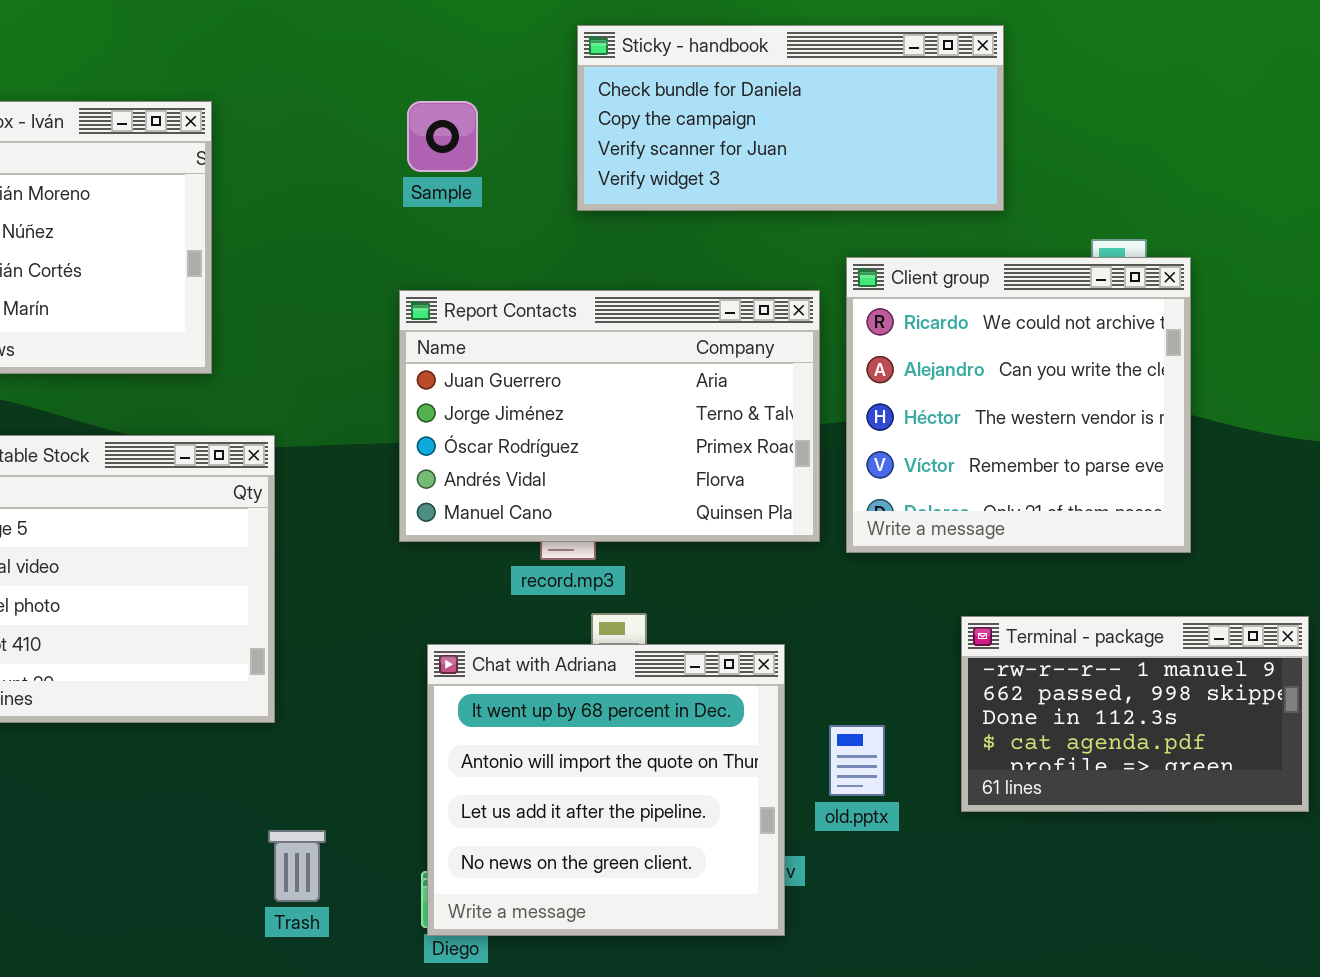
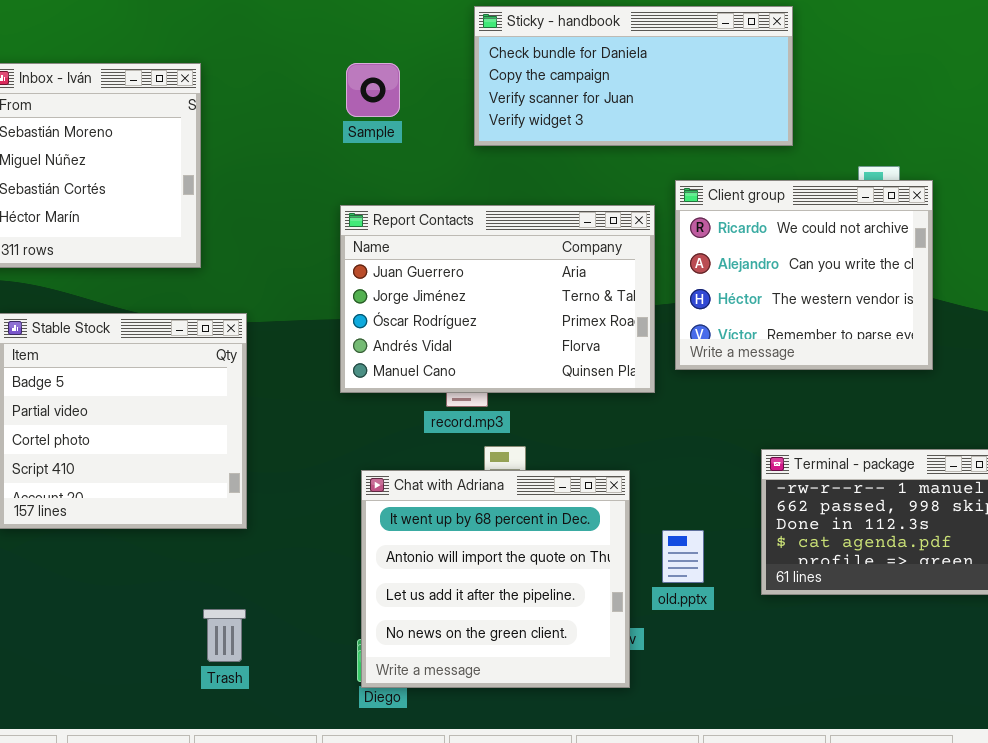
Client group: [846,257,1191,553] -> [675,180,933,370], resized
Trash: [268,830,326,902] -> [203,609,246,662], moved

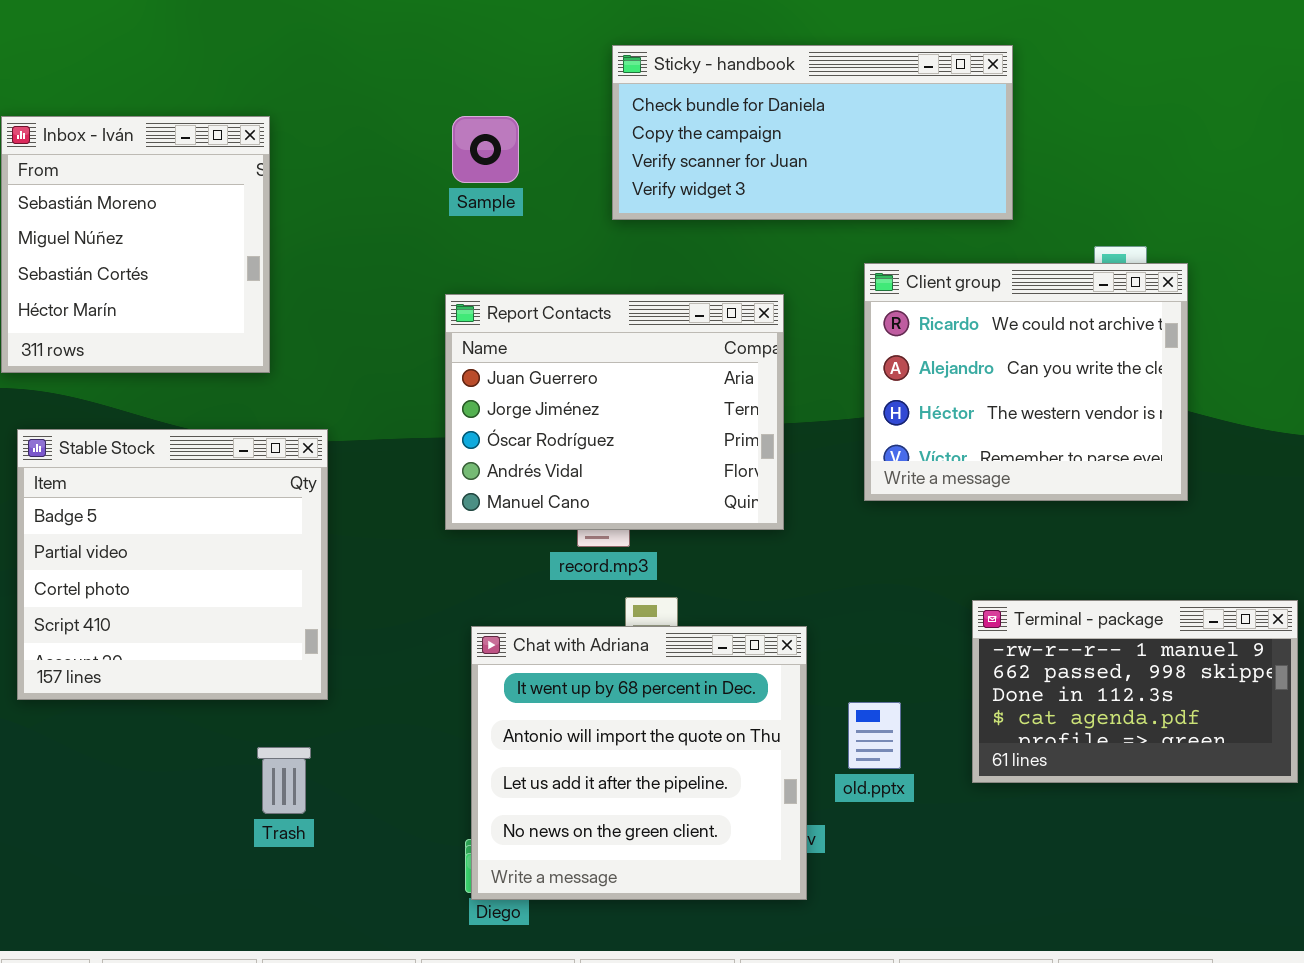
Report Contacts: [340,205,655,393] -> [445,294,784,530], resized
Trash: [203,609,246,662] -> [257,747,311,814], moved

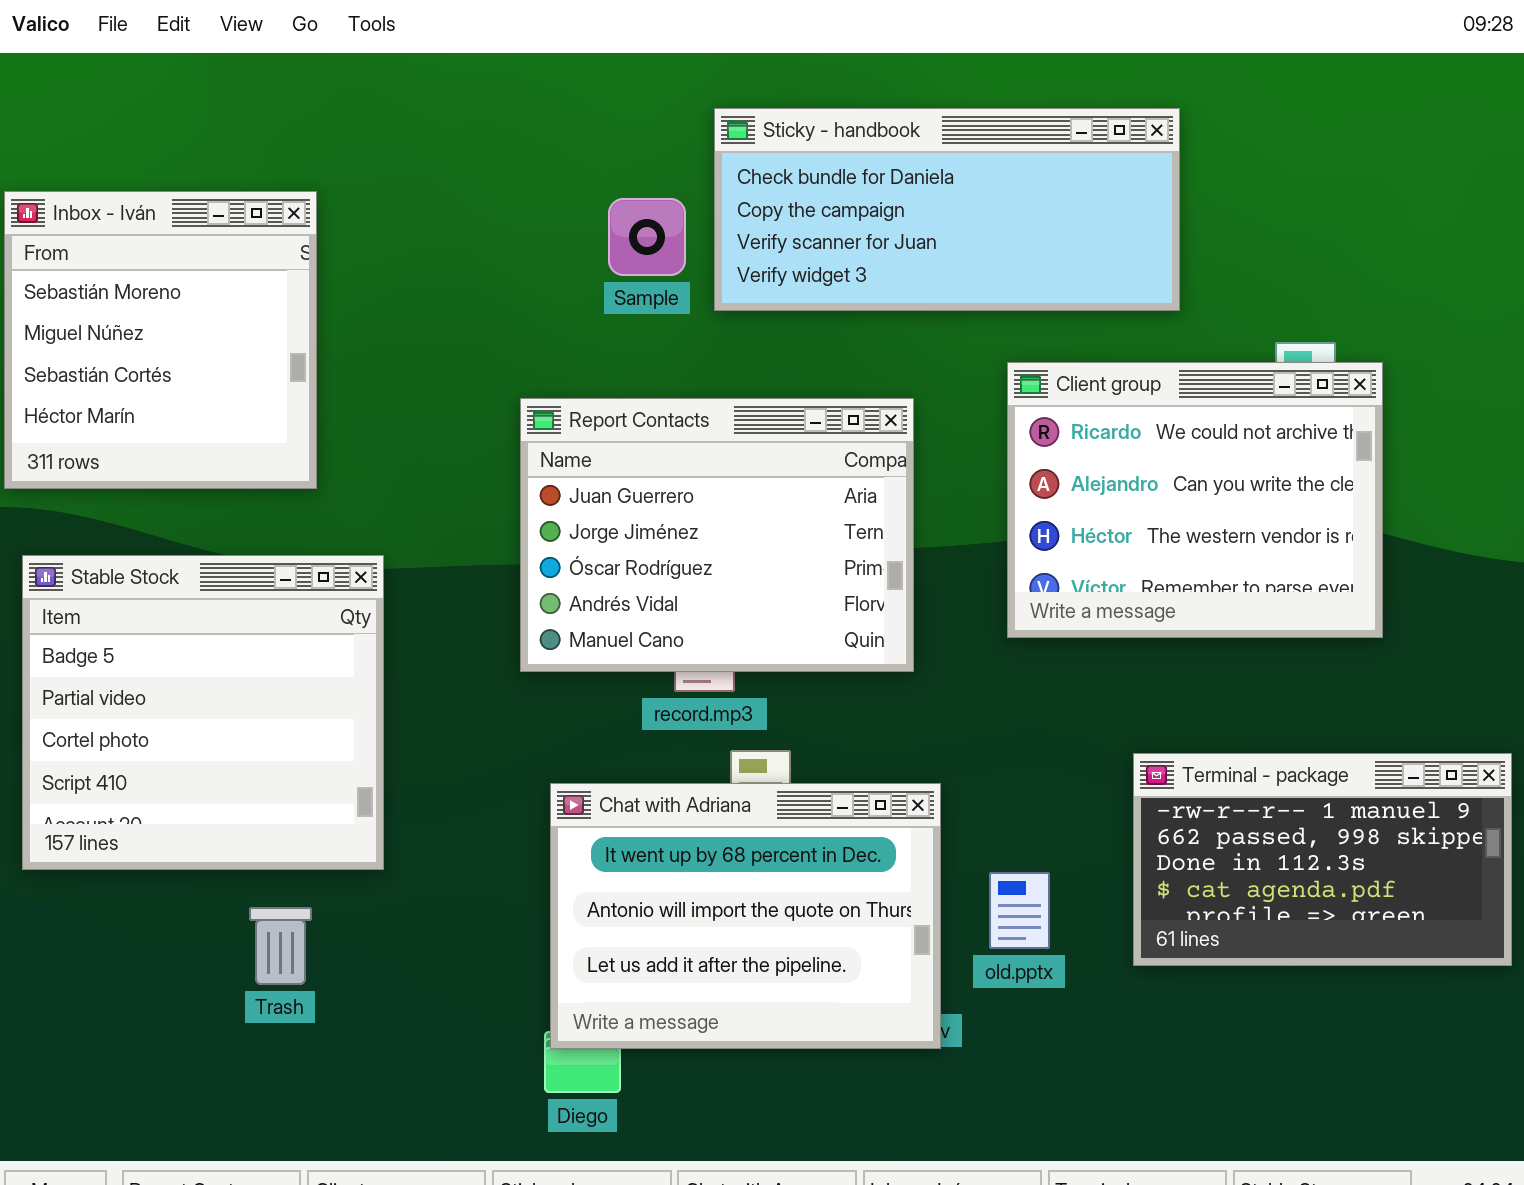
Sample: [452,116,519,183] -> [608,198,686,276], moved
Chat with Adriana: [471,626,807,900] -> [550,783,941,1049], resized
Trash: [257,747,311,814] -> [249,907,312,985], moved

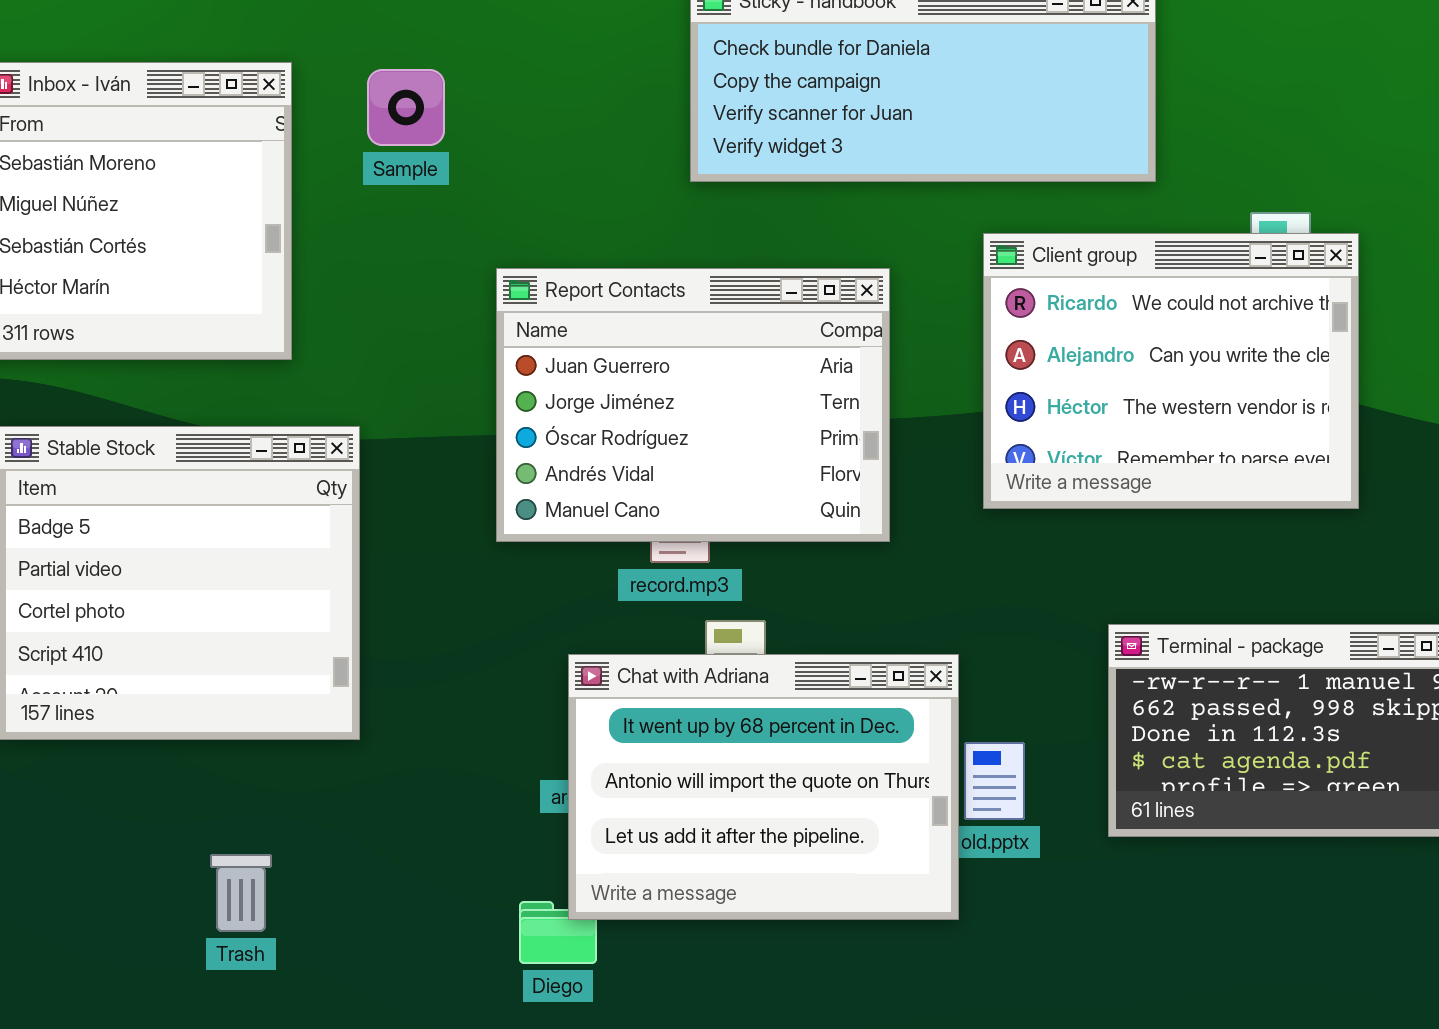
Sample: [608,198,686,276] -> [367,69,445,146], moved
Chat with Adriana: [550,783,941,1049] -> [568,654,959,920], moved
Trash: [249,907,312,985] -> [210,854,272,932], moved

